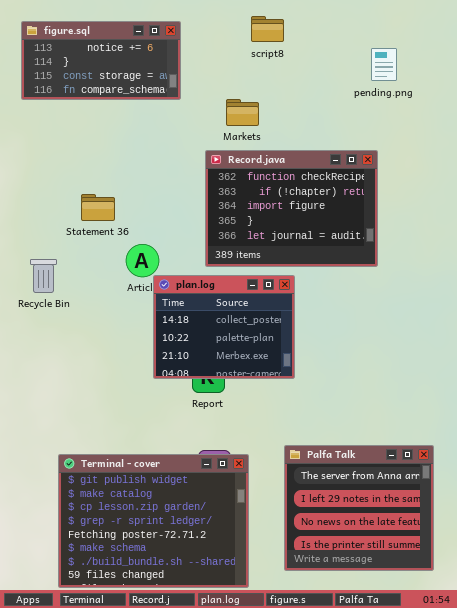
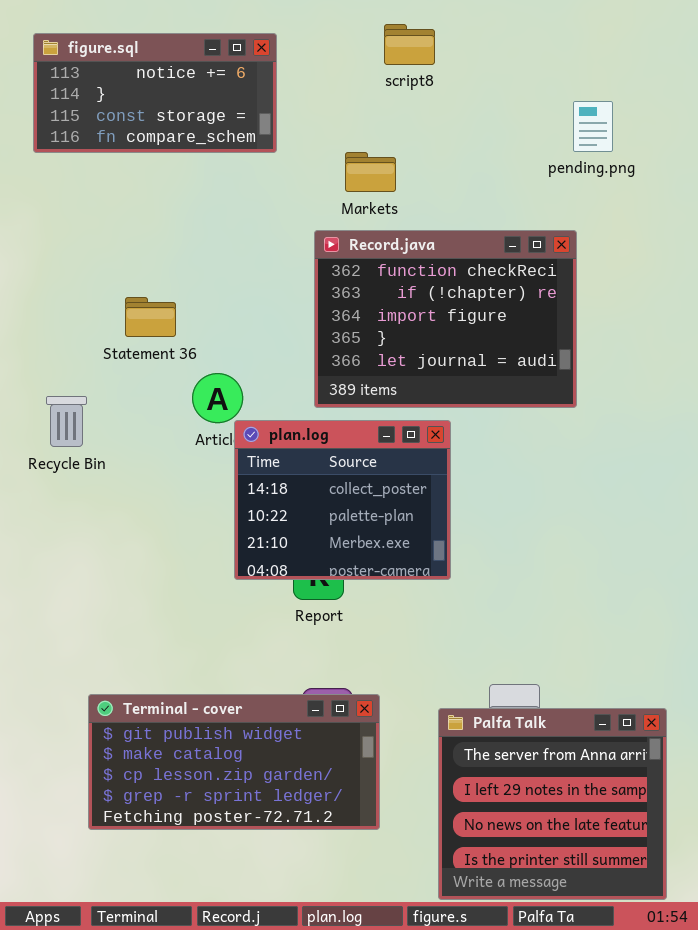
pending.png: [371,48,397,81] -> [573,101,613,152], moved
Palfa Talk: [284,445,434,571] -> [438,708,667,900], moved
Terminal - cover: [58,454,249,588] -> [88,694,380,830], resized

